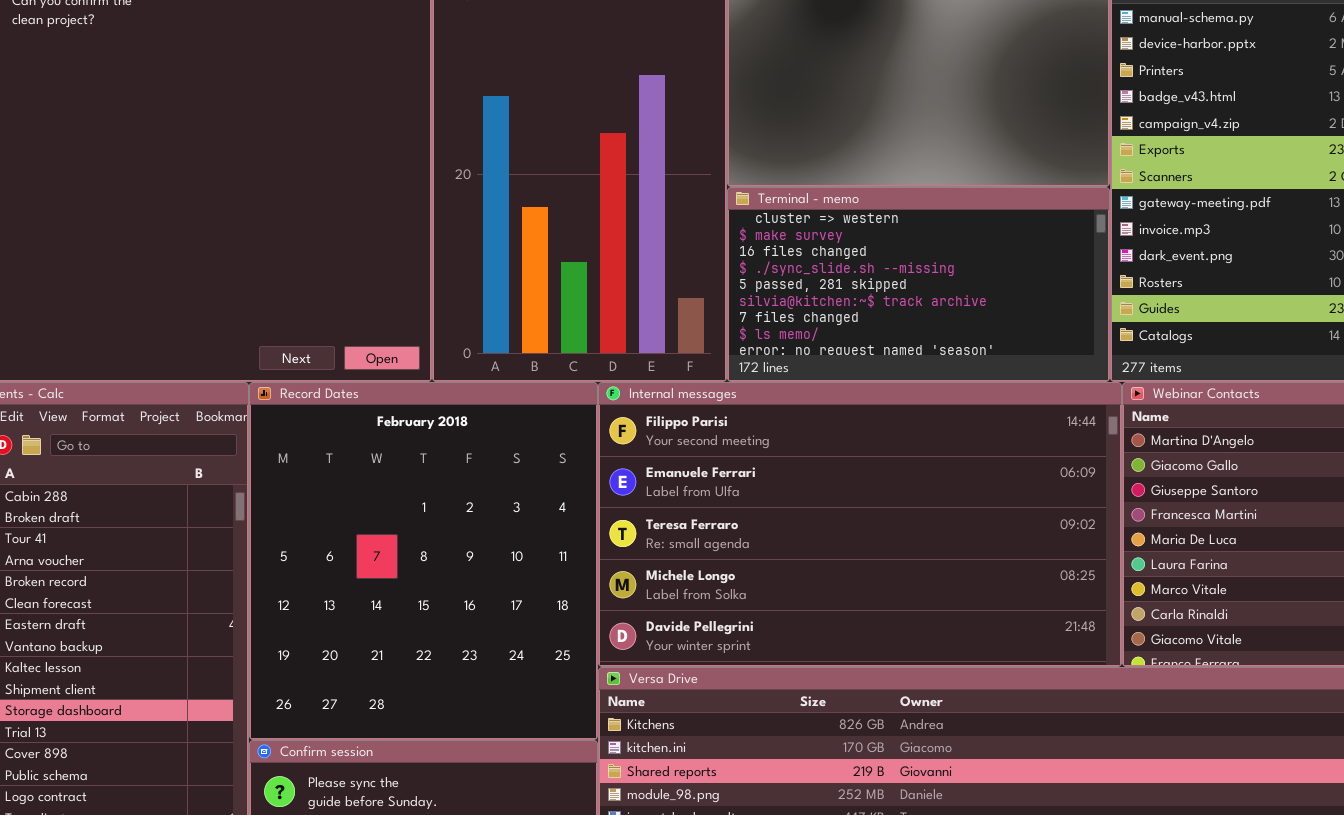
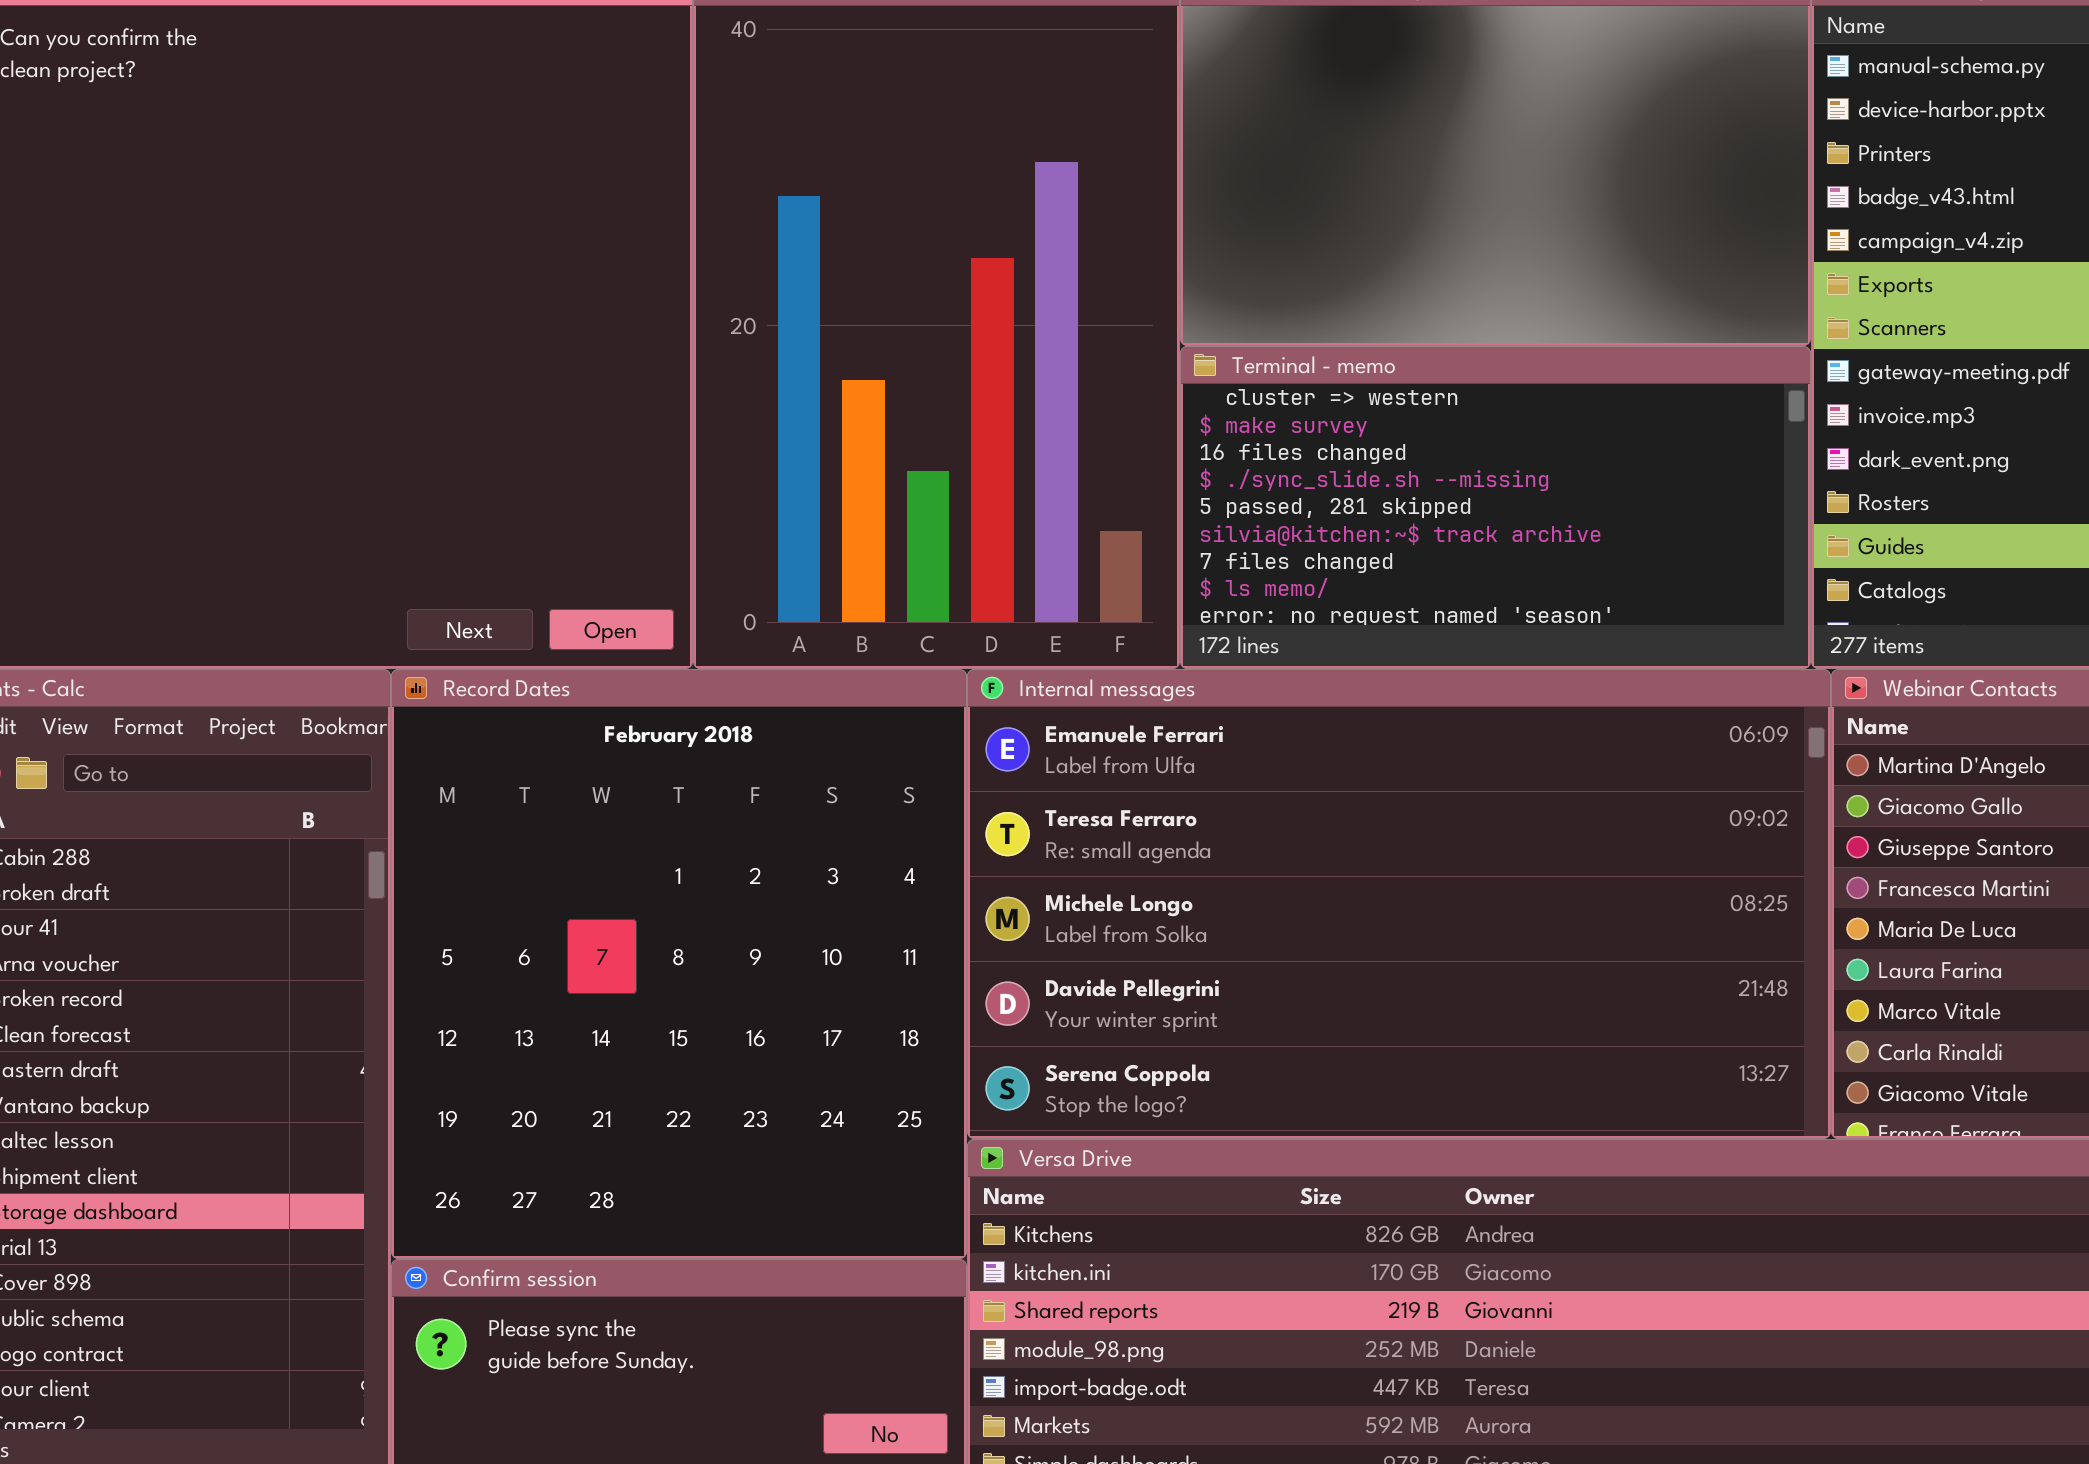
Internal messages: [598,382,1122,667] -> [967,669,1831,1139], scrolled down 1 row

